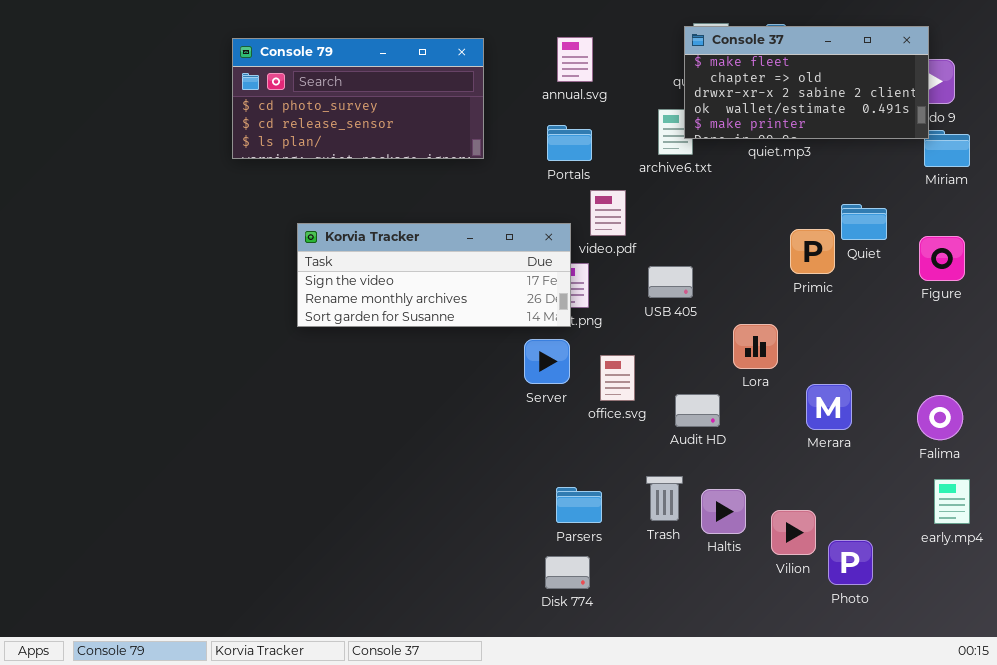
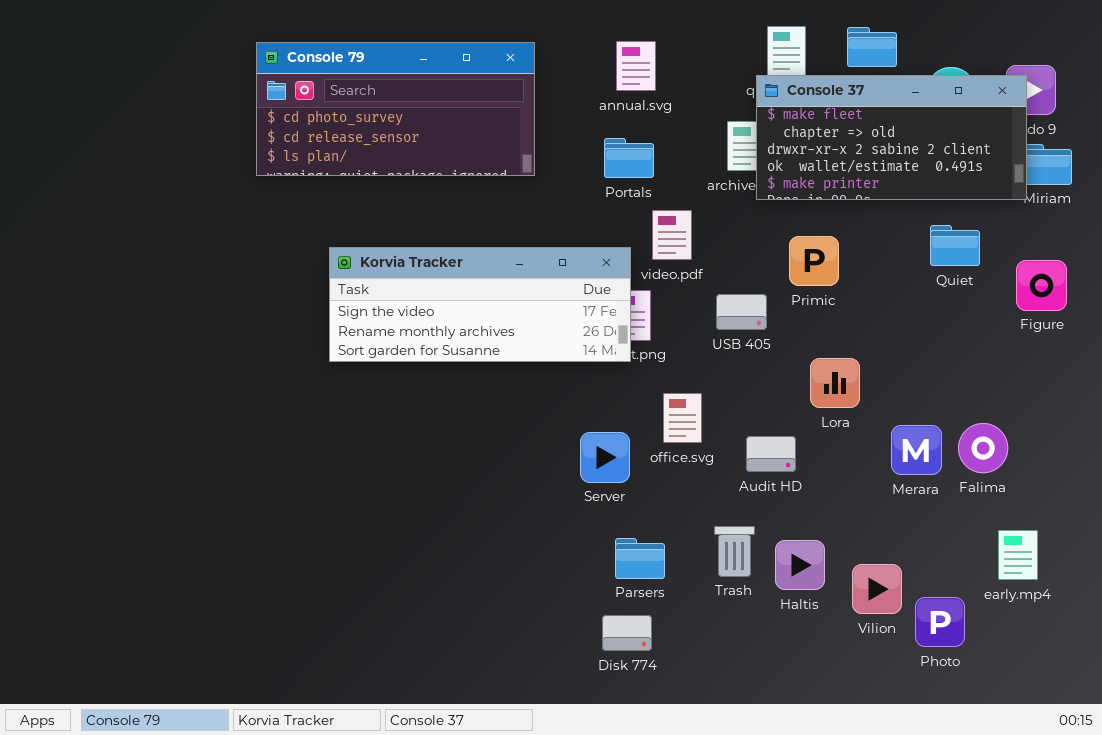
Console 37: [684,26,929,139] -> [756,75,1027,200], moved
Primic: [790,229,835,274] -> [789,236,839,286], moved
Server: [524,339,570,384] -> [580,432,630,483], moved
Falima: [917,395,963,440] -> [958,423,1008,473], moved
early.mp4: [934,479,970,524] -> [998,530,1038,580], moved

